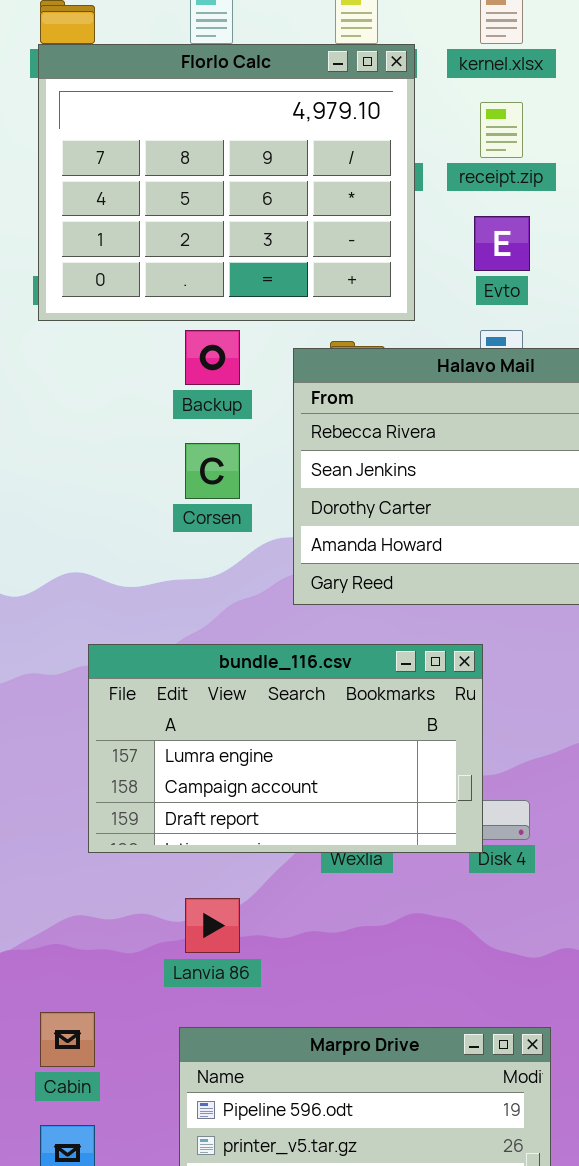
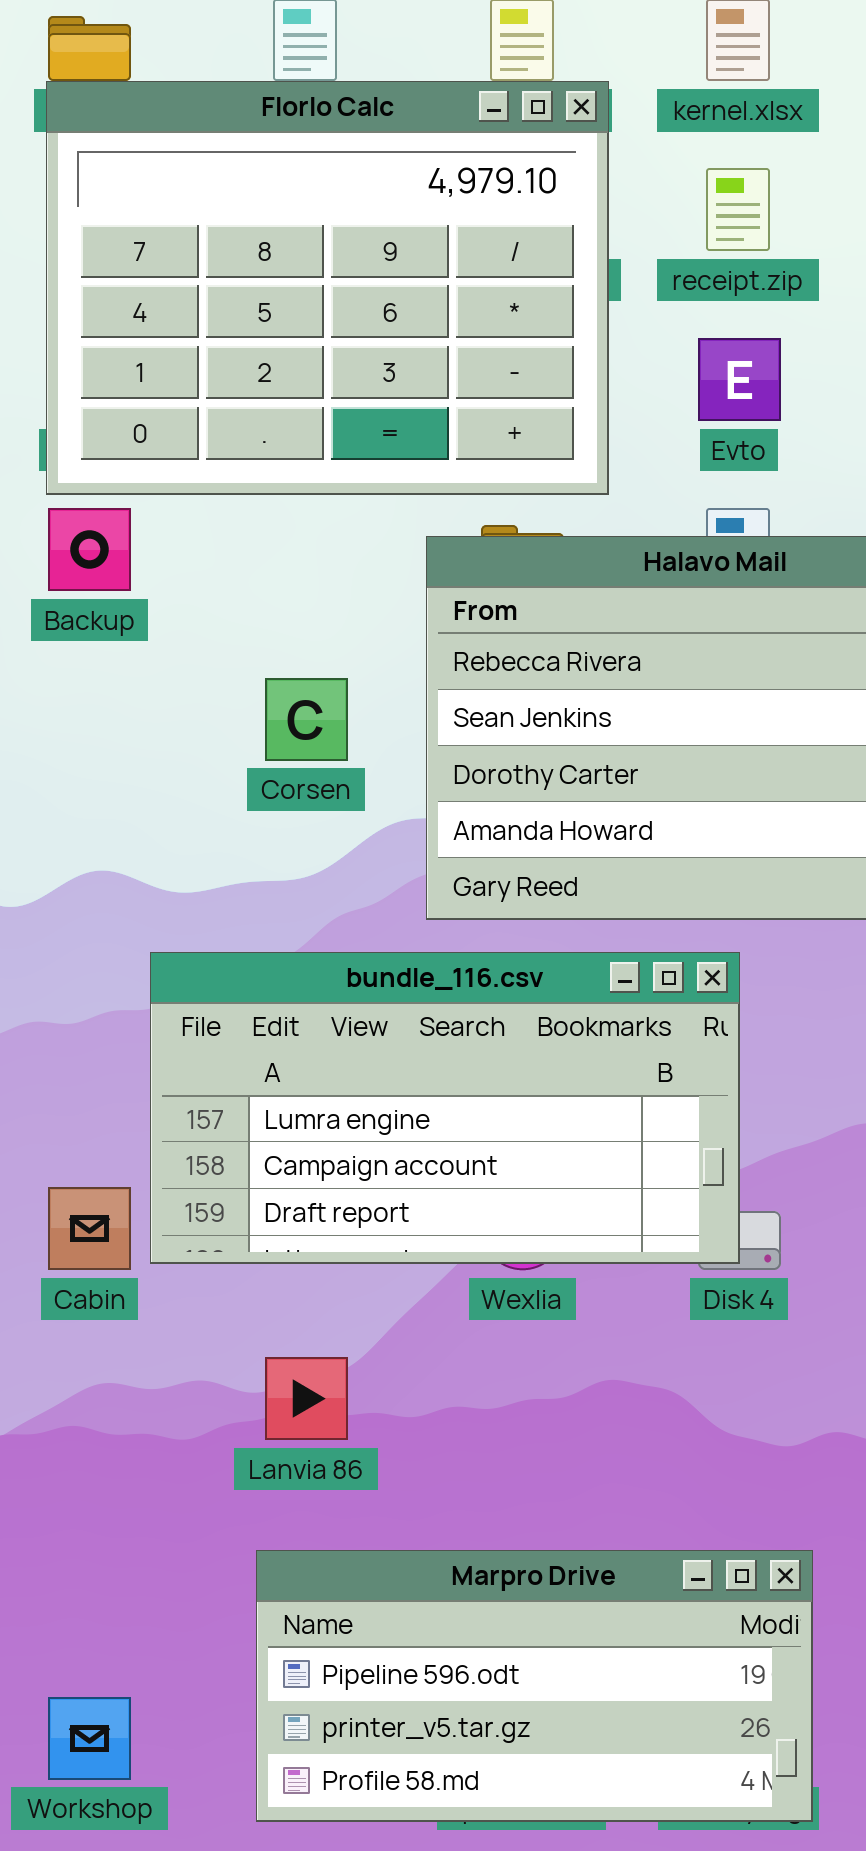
Backup: [185,330,240,385] -> [48,508,131,591], moved
bundle_116.csv: [88,644,483,853] -> [150,952,740,1264], moved
Cabin: [40,1012,95,1067] -> [48,1187,131,1270], moved

